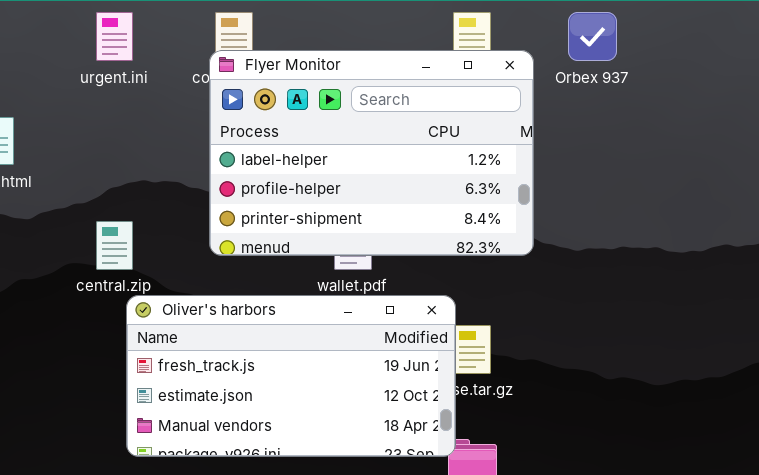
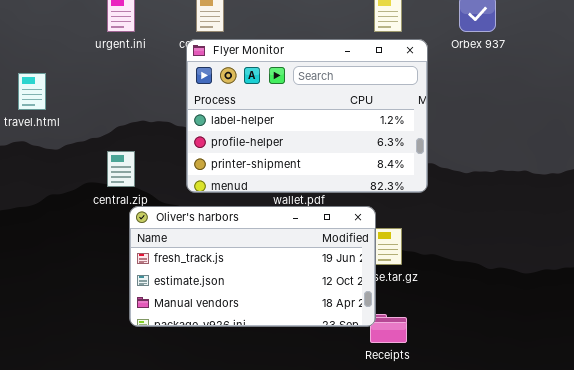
Flyer Monitor: [209,50,534,256] -> [186,39,428,193], moved

